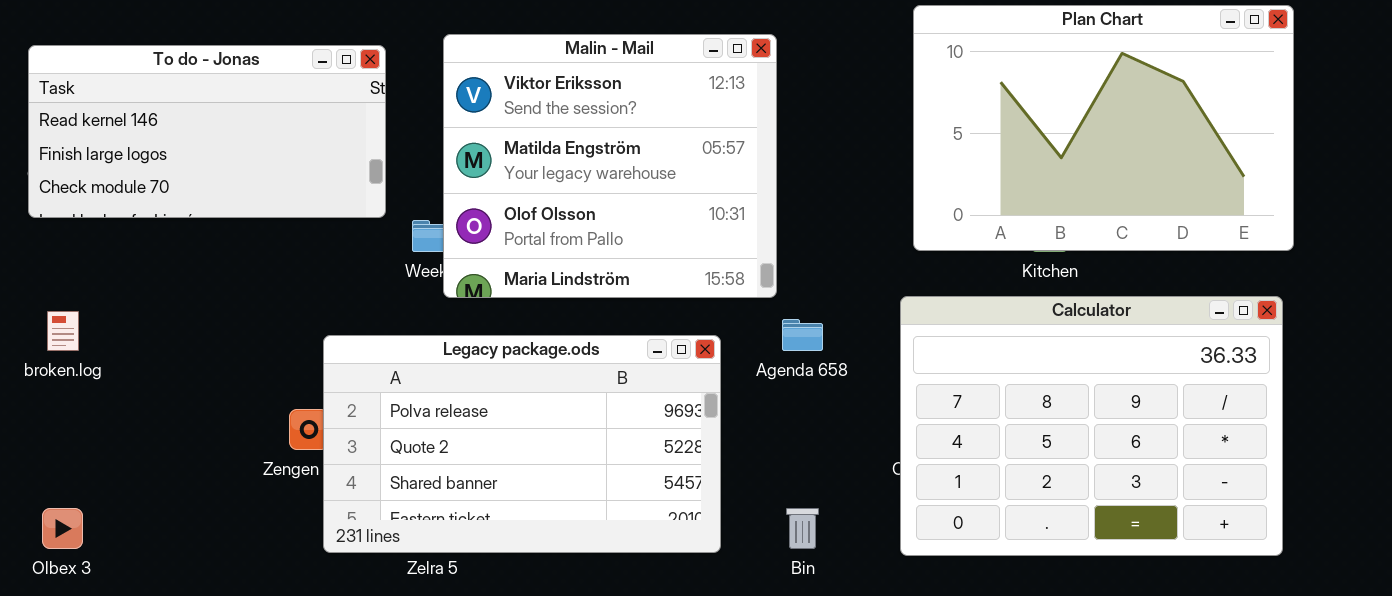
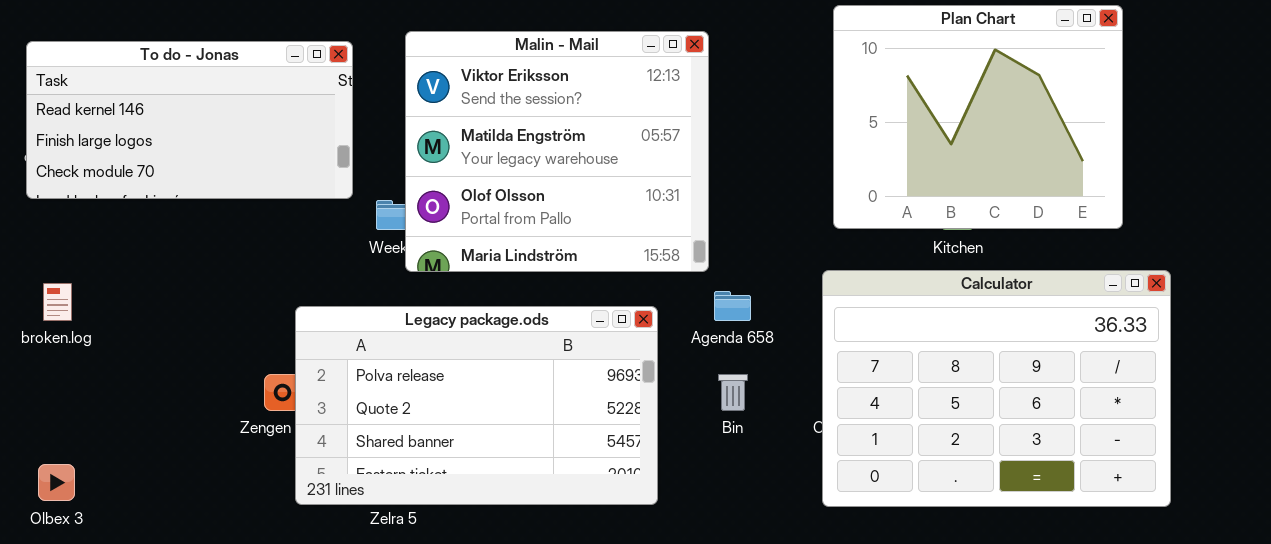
Plan Chart: [913,5,1294,251] -> [833,5,1123,229], resized
Bin: [786,508,819,549] -> [718,374,748,411], moved

